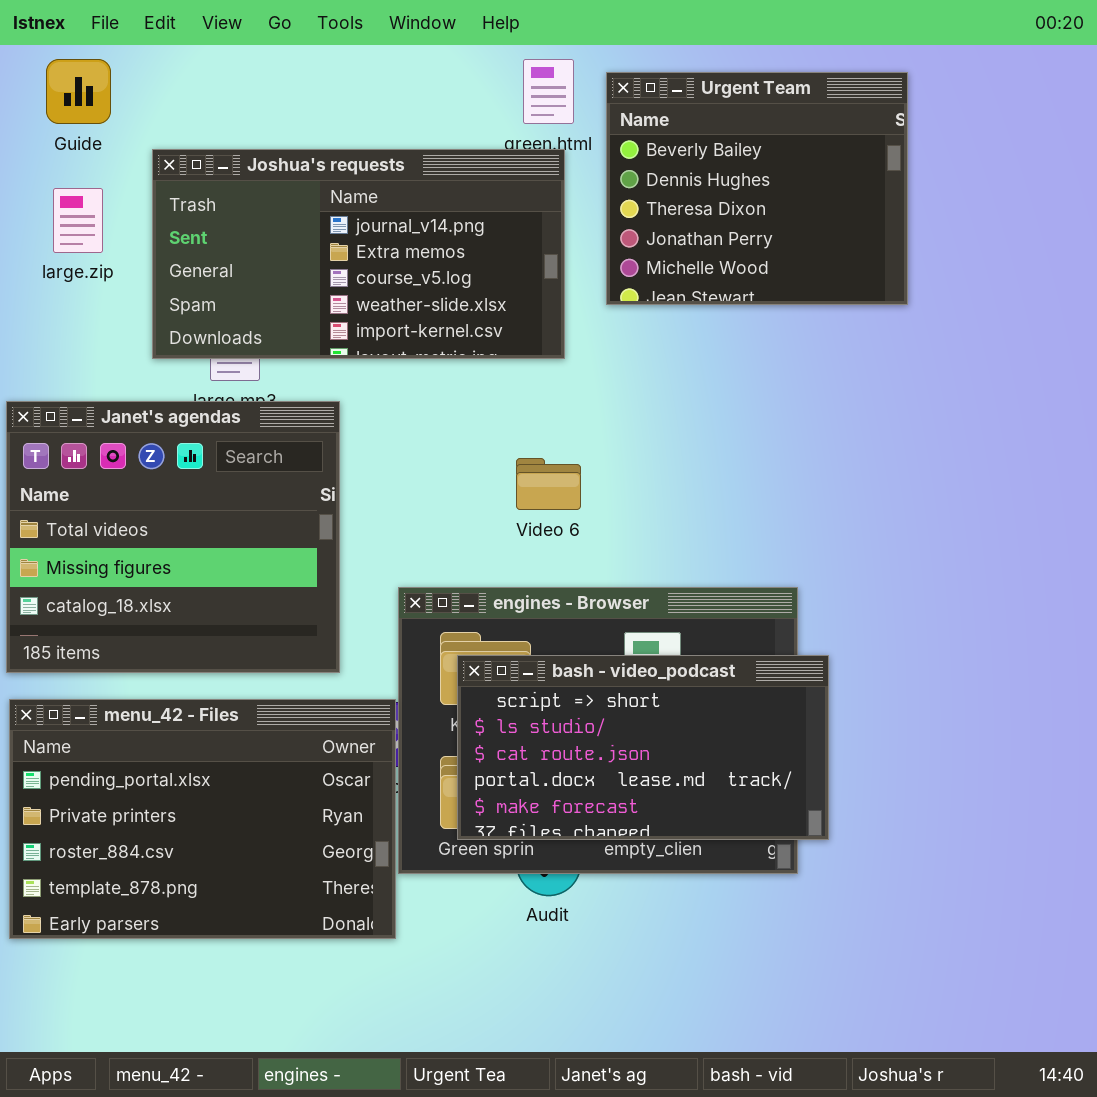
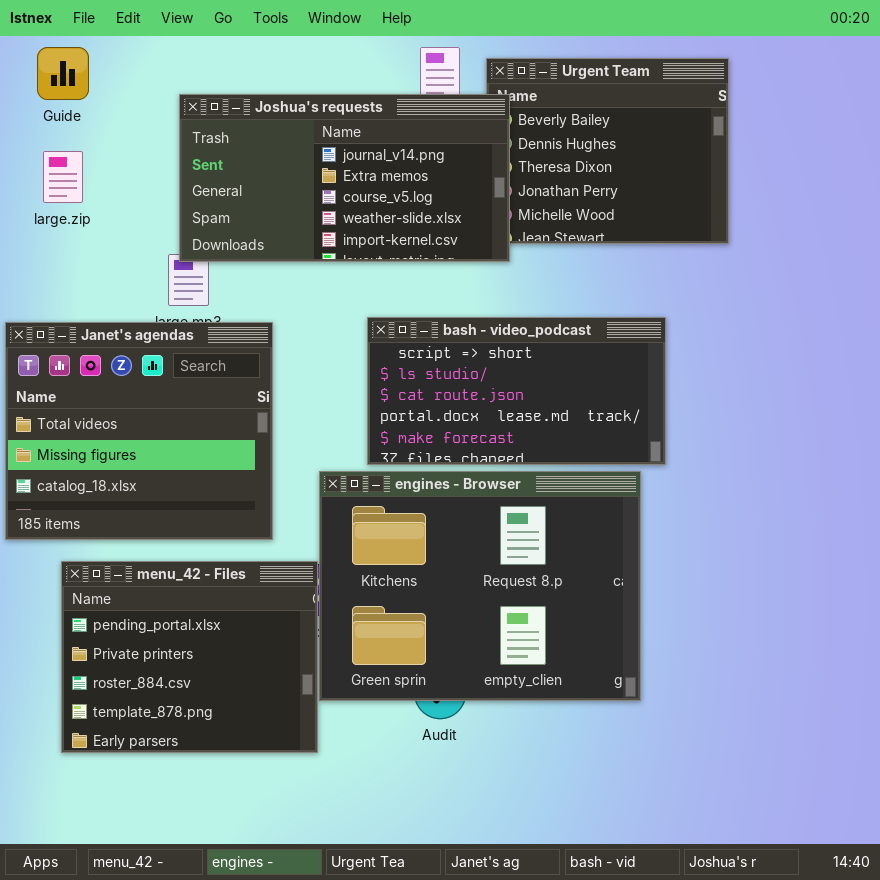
Joshua's requests: [152,149,565,359] -> [179,94,510,262], moved
bash - video_podcast: [457,655,829,840] -> [367,317,666,465], moved
menu_42 - Files: [9,699,396,939] -> [61,561,318,753], resized

